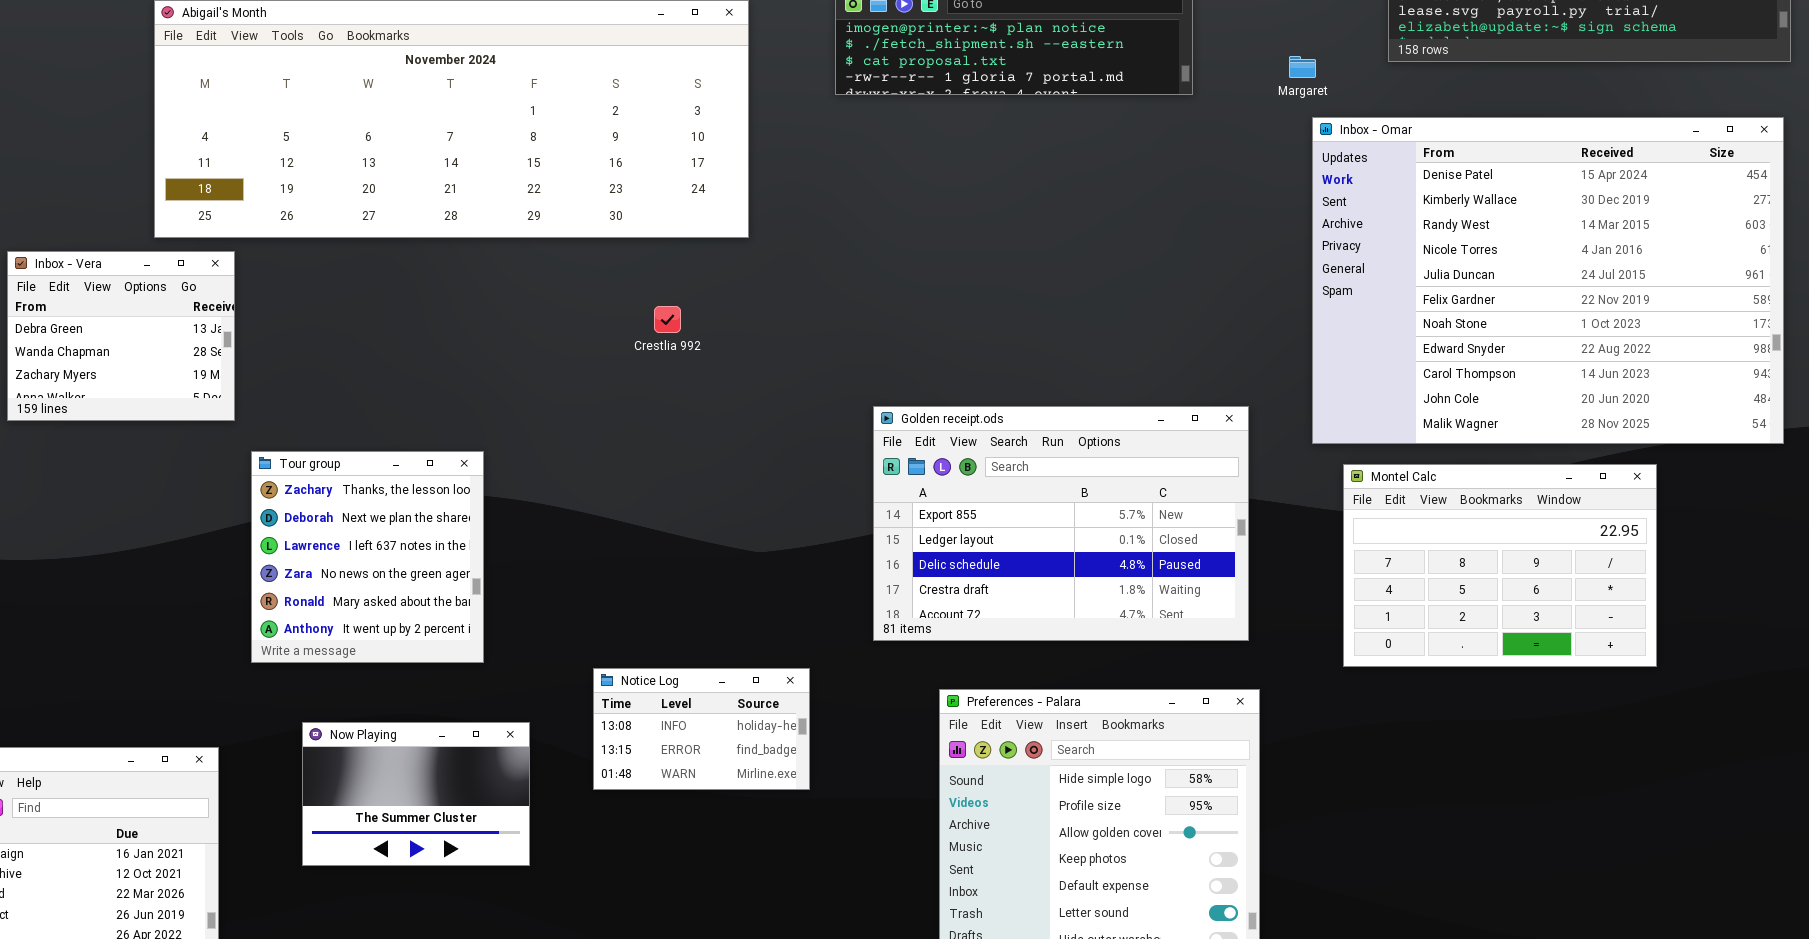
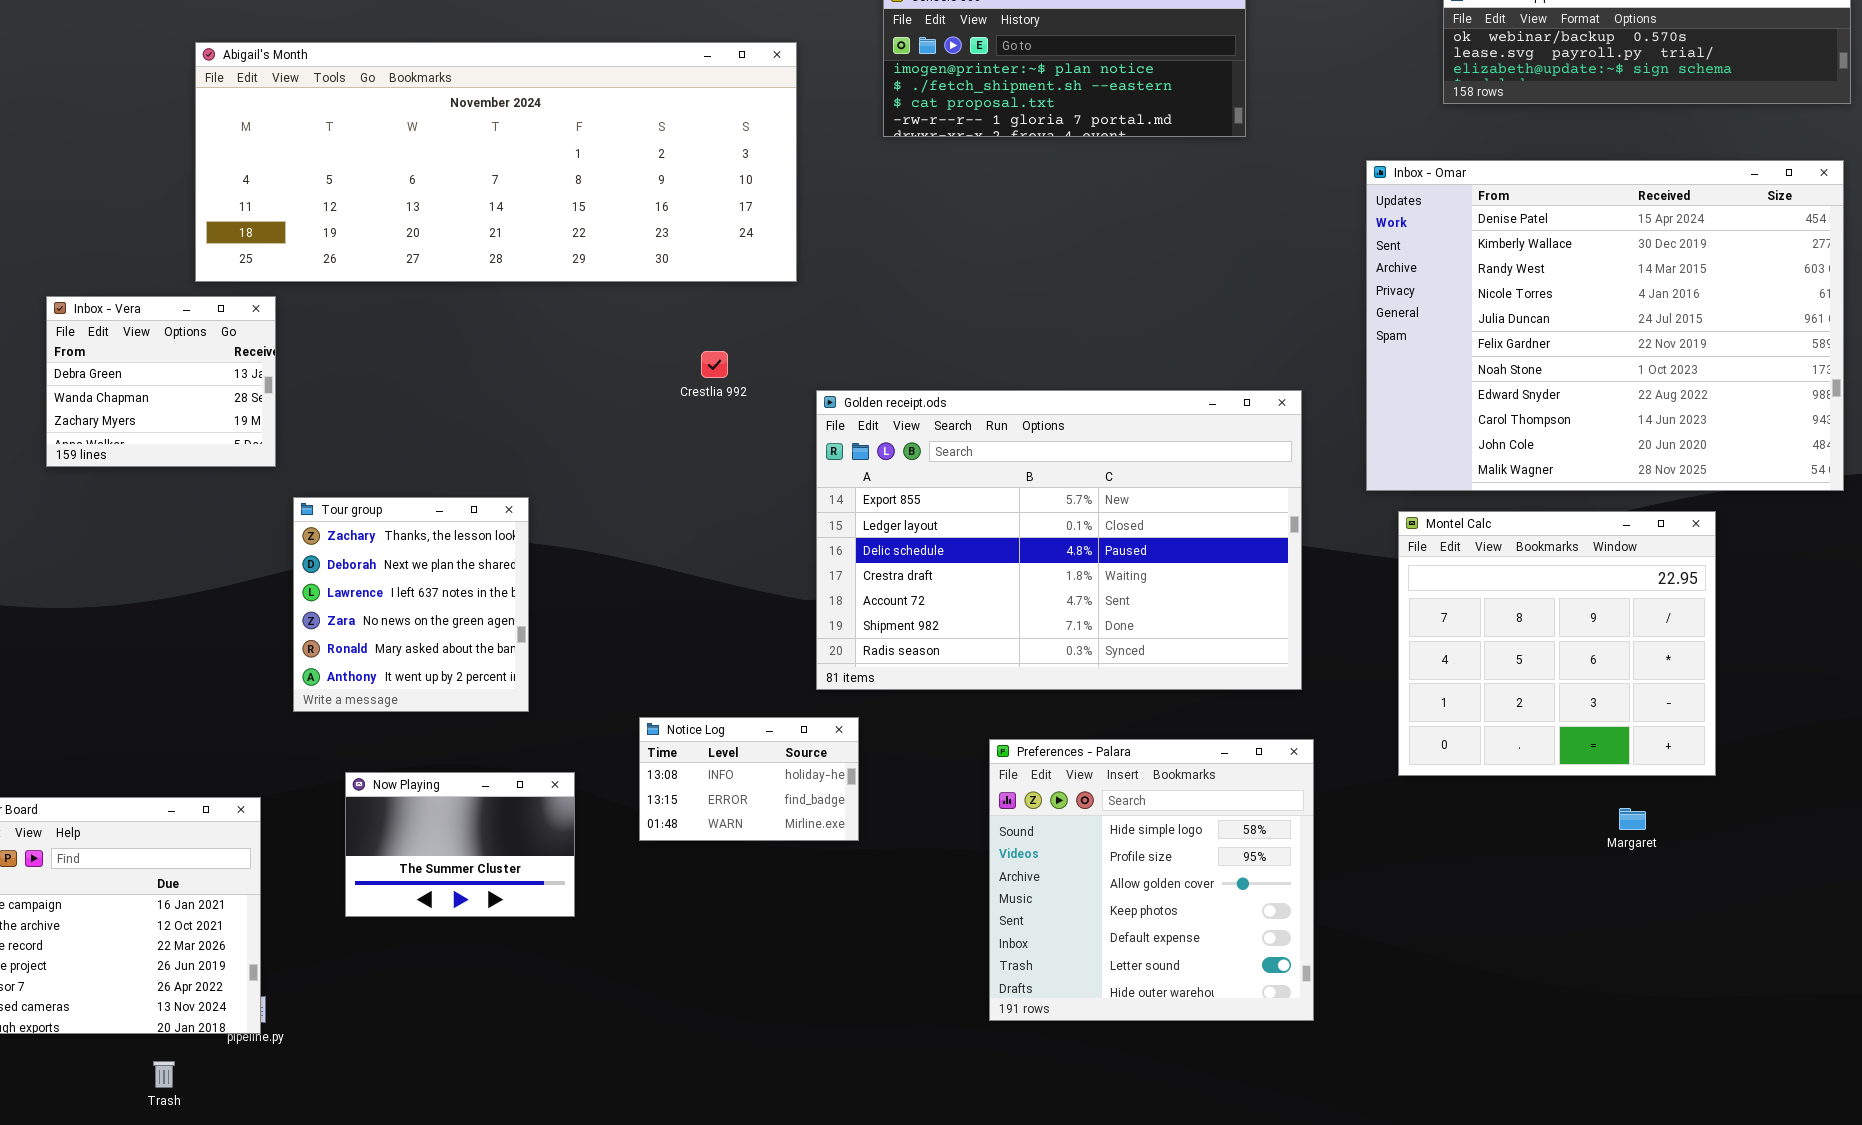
Margaret: [1289,56,1316,78] -> [1619,808,1646,830], moved
Golden receipt.ods: [873,406,1249,641] -> [816,390,1302,690], resized
Montel Calc: [1343,464,1657,667] -> [1398,511,1716,776], resized

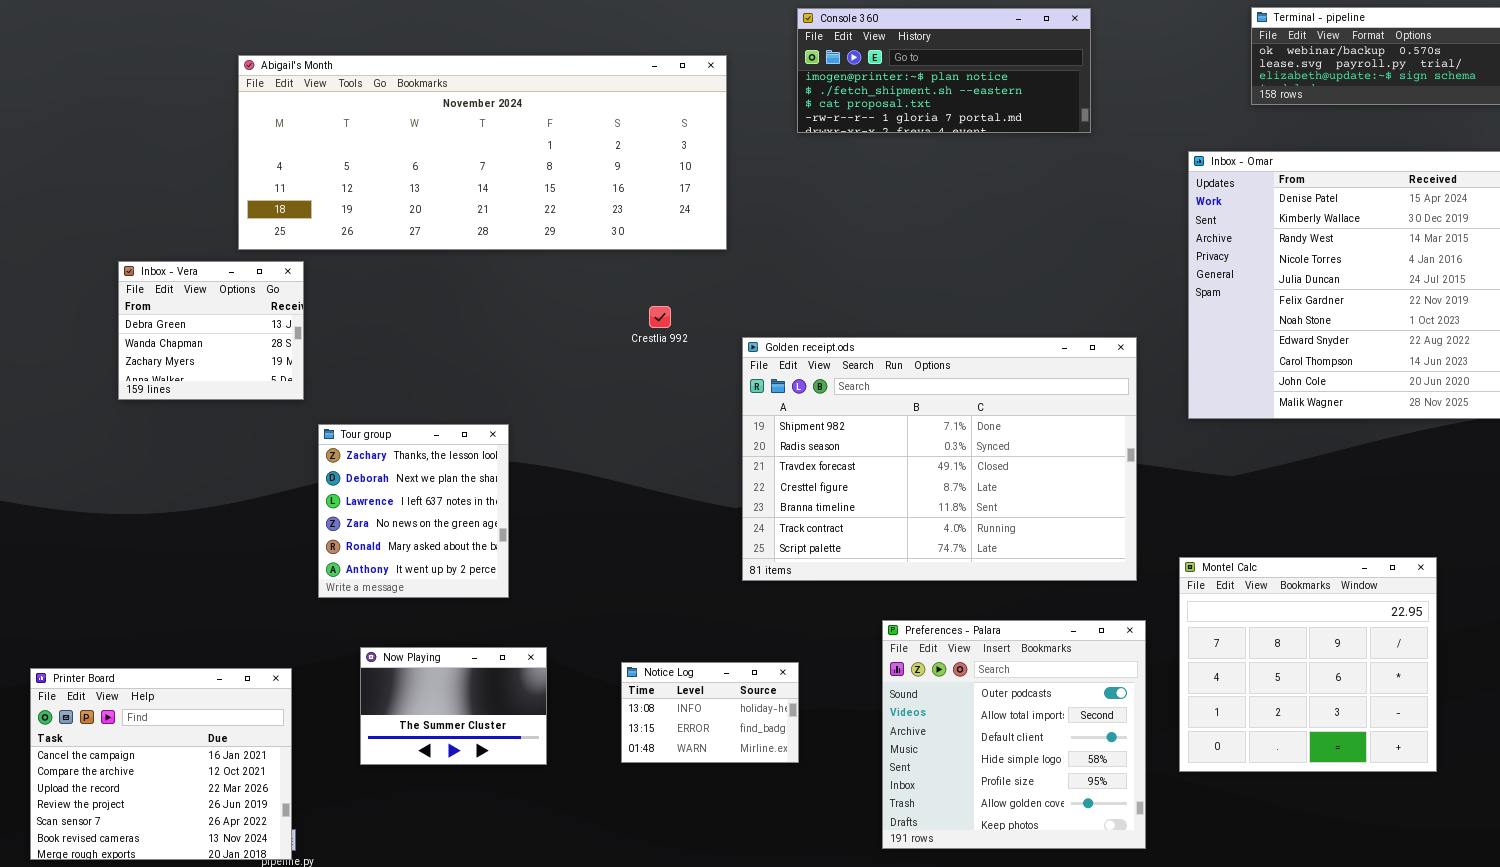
Golden receipt.ods: [816,390,1302,690] -> [742,337,1137,581], scrolled down 5 rows
Montel Calc: [1398,511,1716,776] -> [1179,557,1437,772], moved
Notice Log: [639,717,859,841] -> [621,662,799,763], moved
Preferences - Palara: [989,739,1314,1021] -> [882,620,1146,849], scrolled up 3 rows

